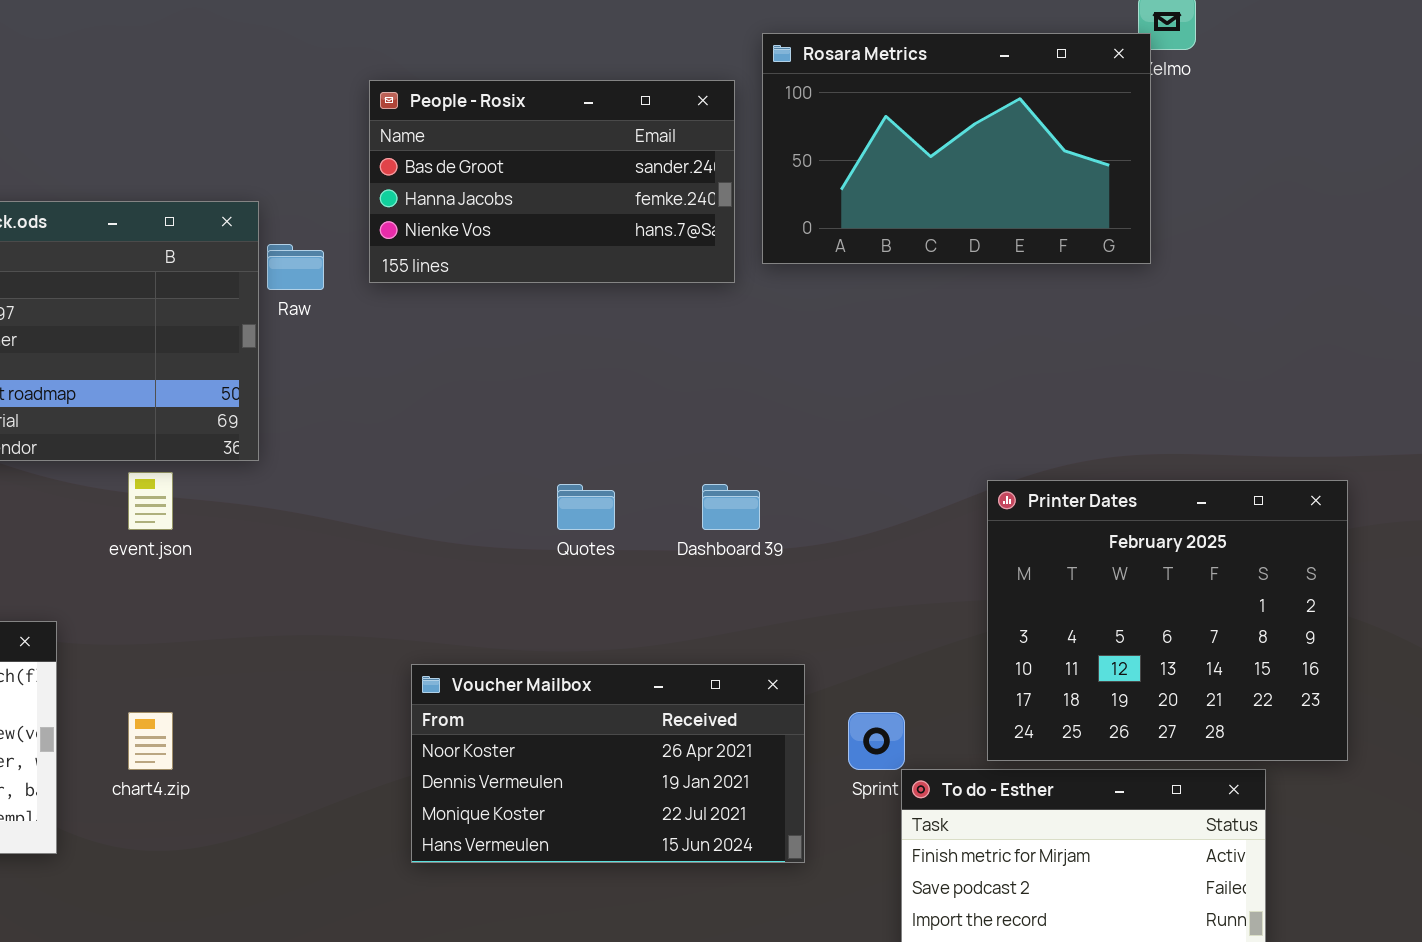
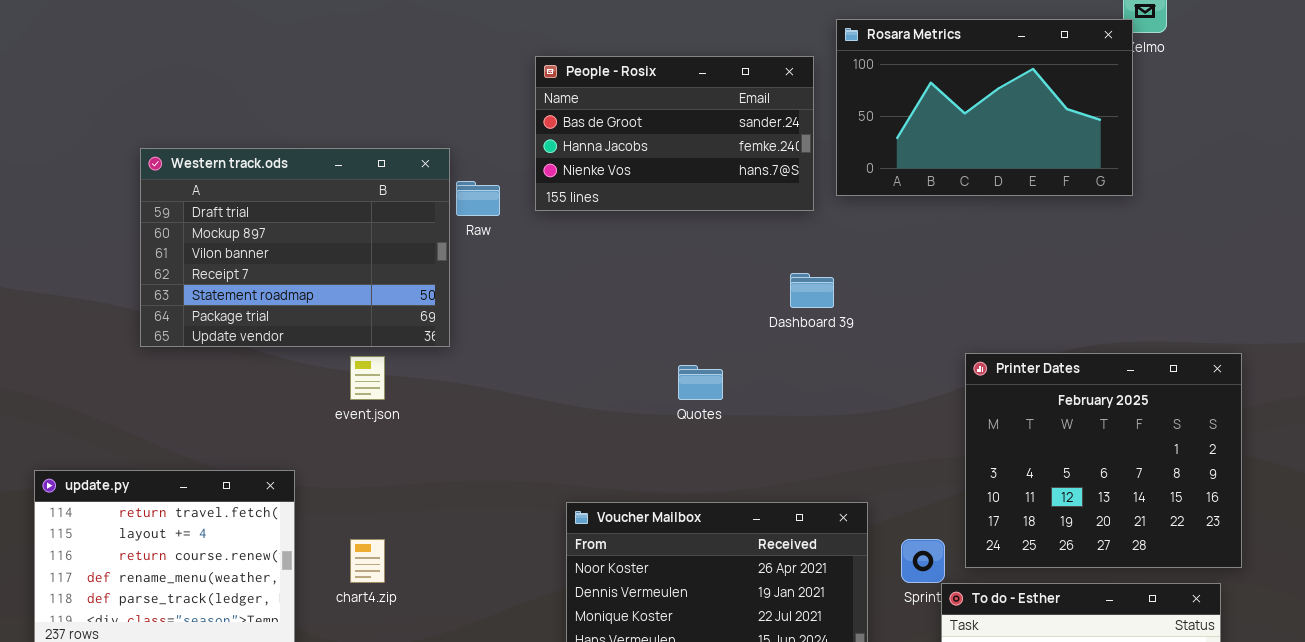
Printer Dates: [987,480,1348,761] -> [965,353,1242,568], moved
Dashboard 39: [702,484,760,530] -> [790,273,834,308], moved

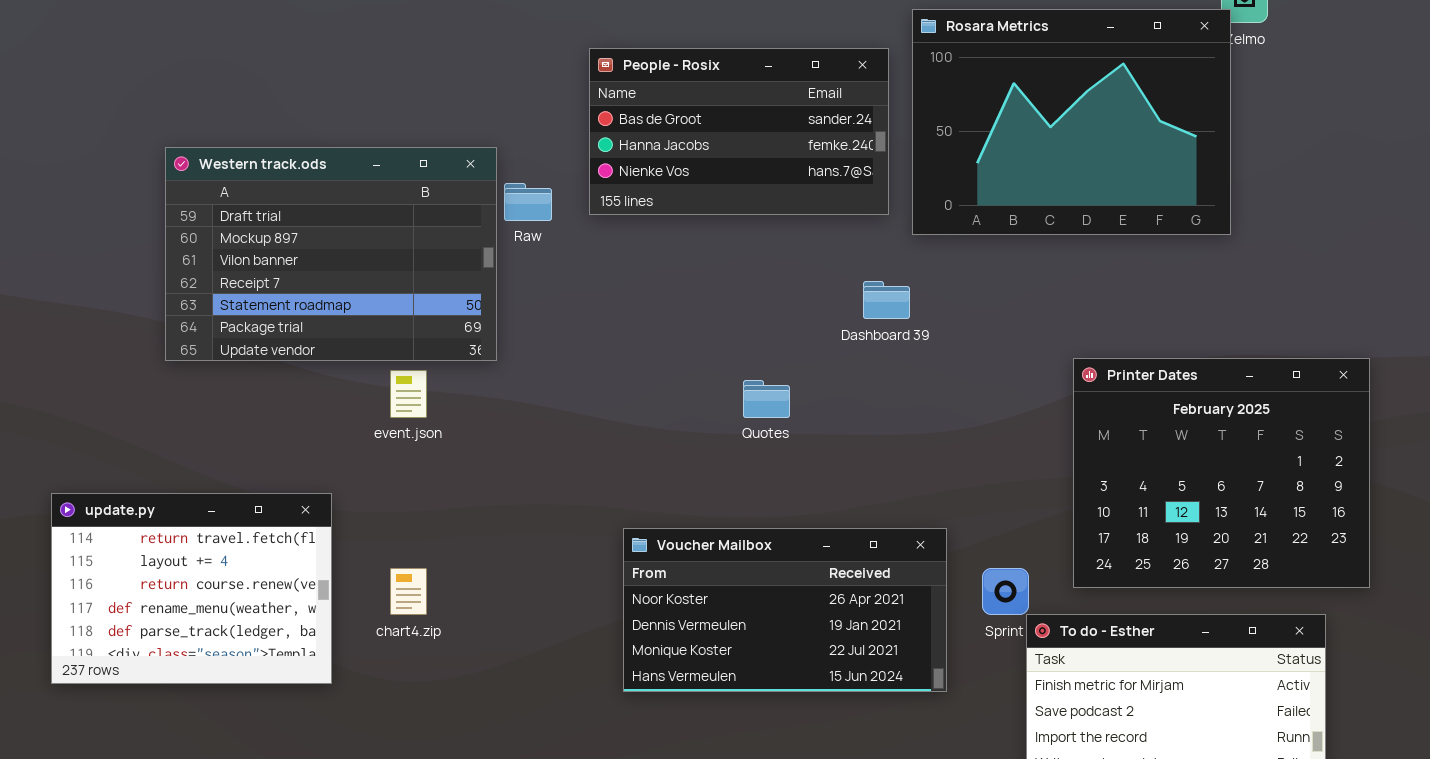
Rosara Metrics: [836,19,1133,196] -> [912,9,1231,235], resized
Printer Dates: [965,353,1242,568] -> [1073,358,1370,588], moved

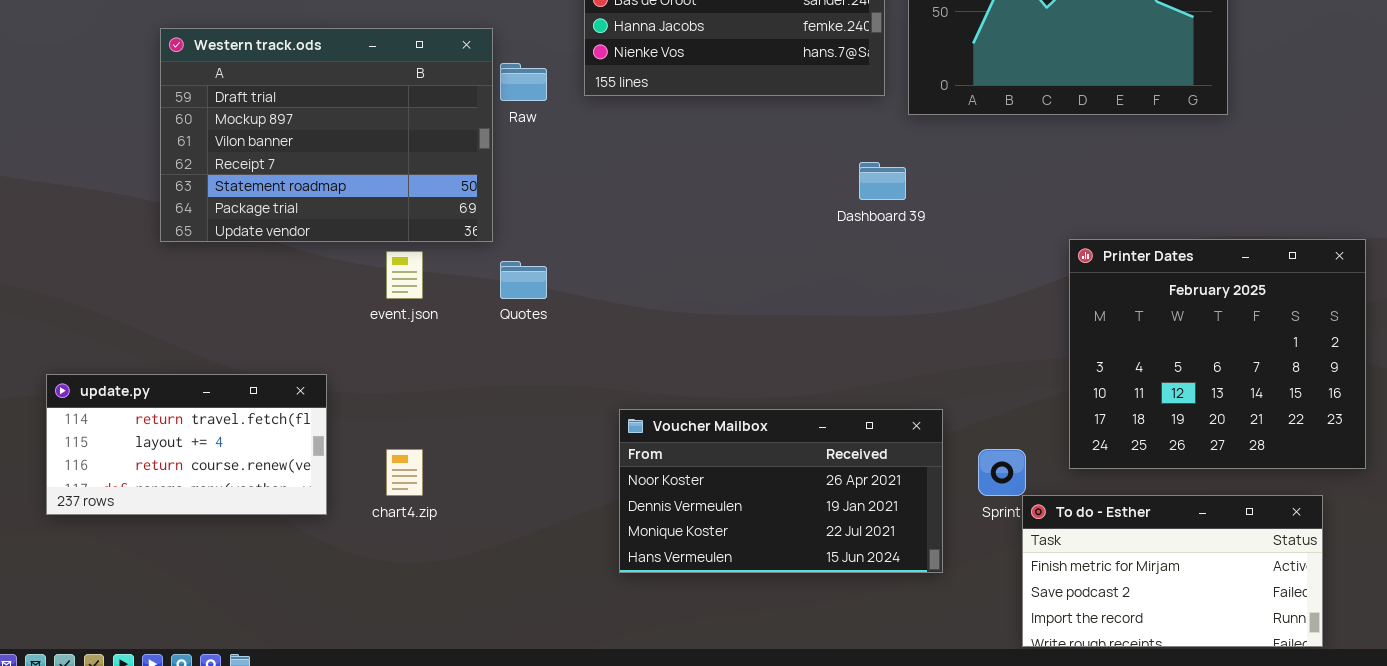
Quotes: [743,380,790,418] -> [500,261,547,299], moved
update.py: [51,493,332,684] -> [46,374,327,515], resized

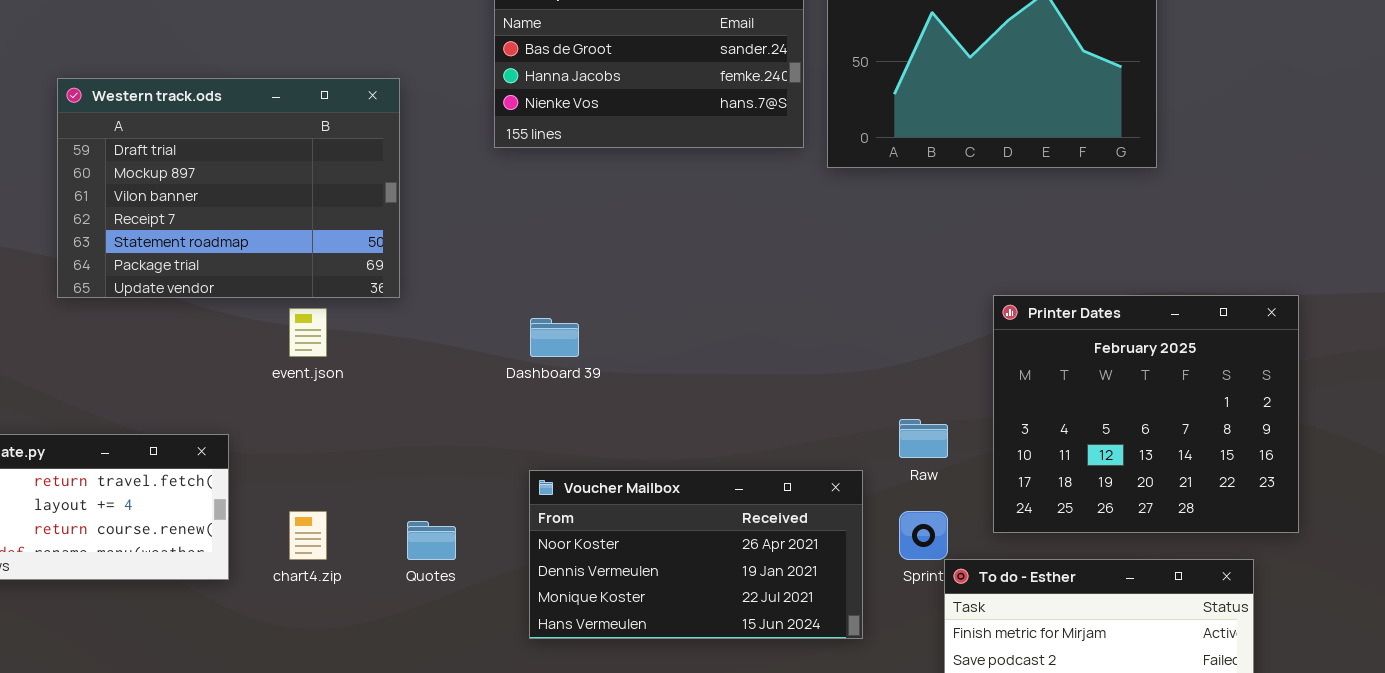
Raw: [500,63,547,101] -> [899,419,948,458], moved
Dashboard 39: [859,162,906,200] -> [530,318,579,357], moved
Quotes: [500,261,547,299] -> [407,521,456,560], moved

